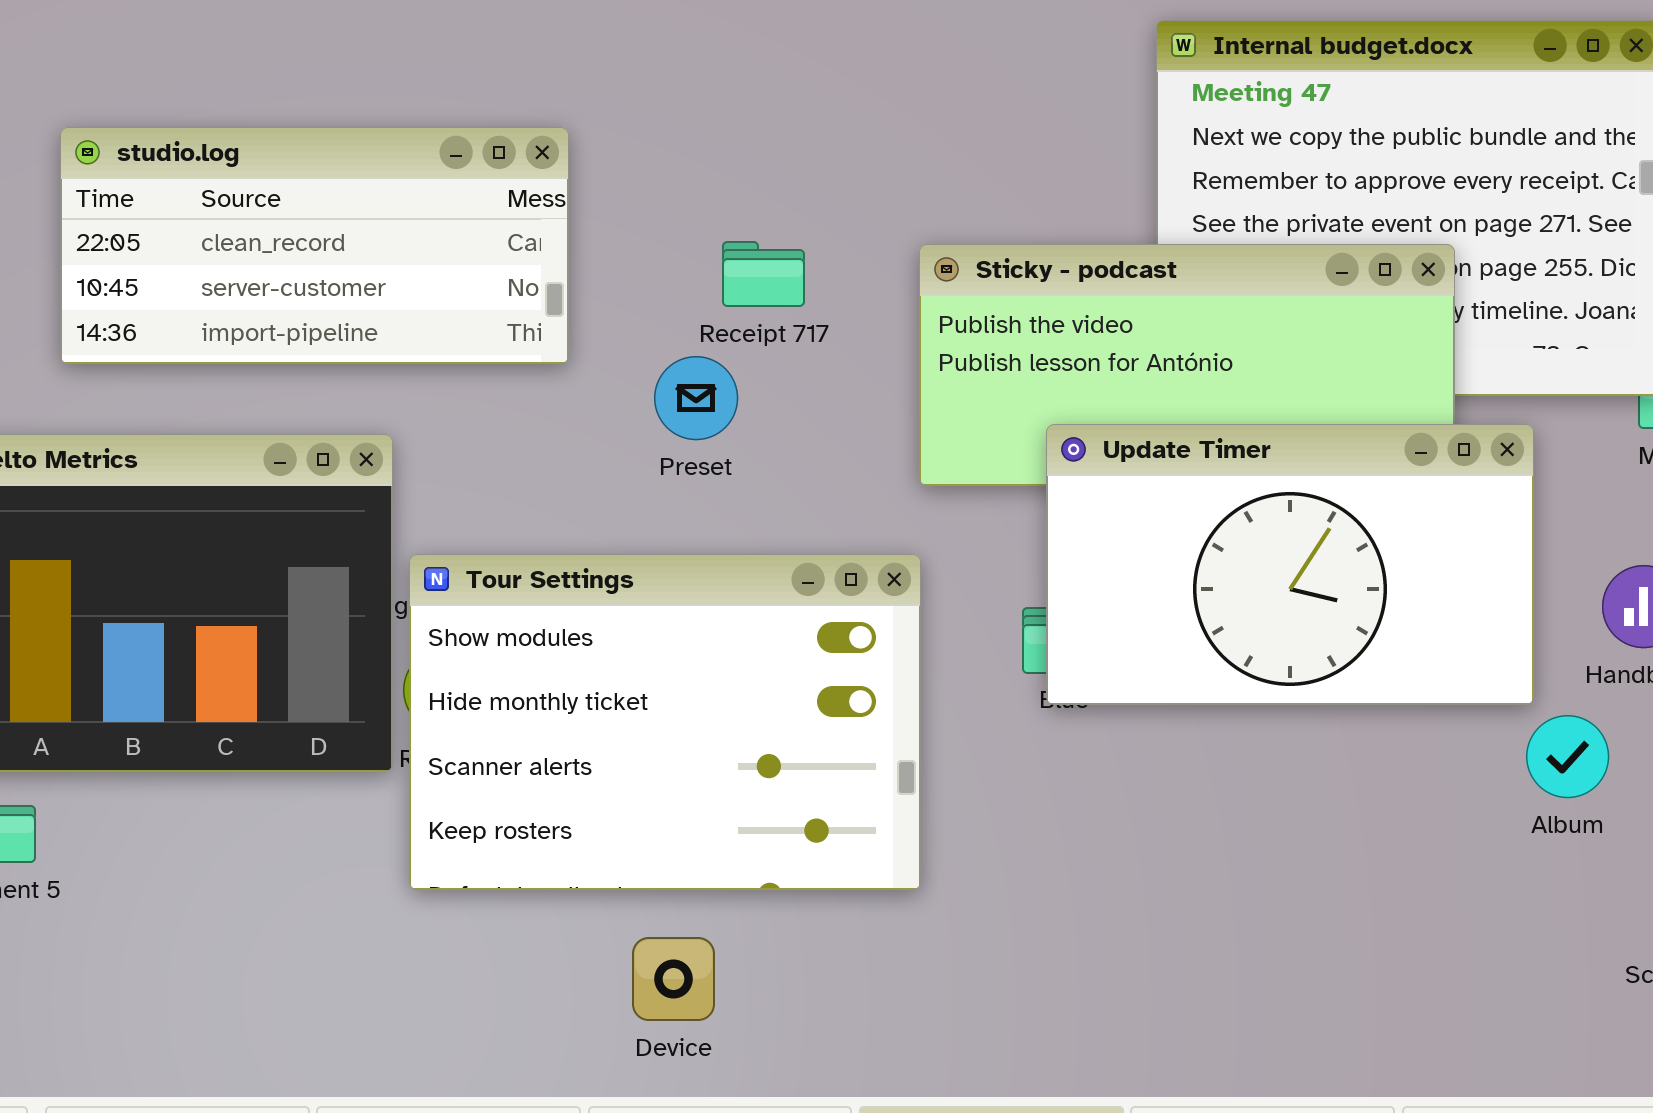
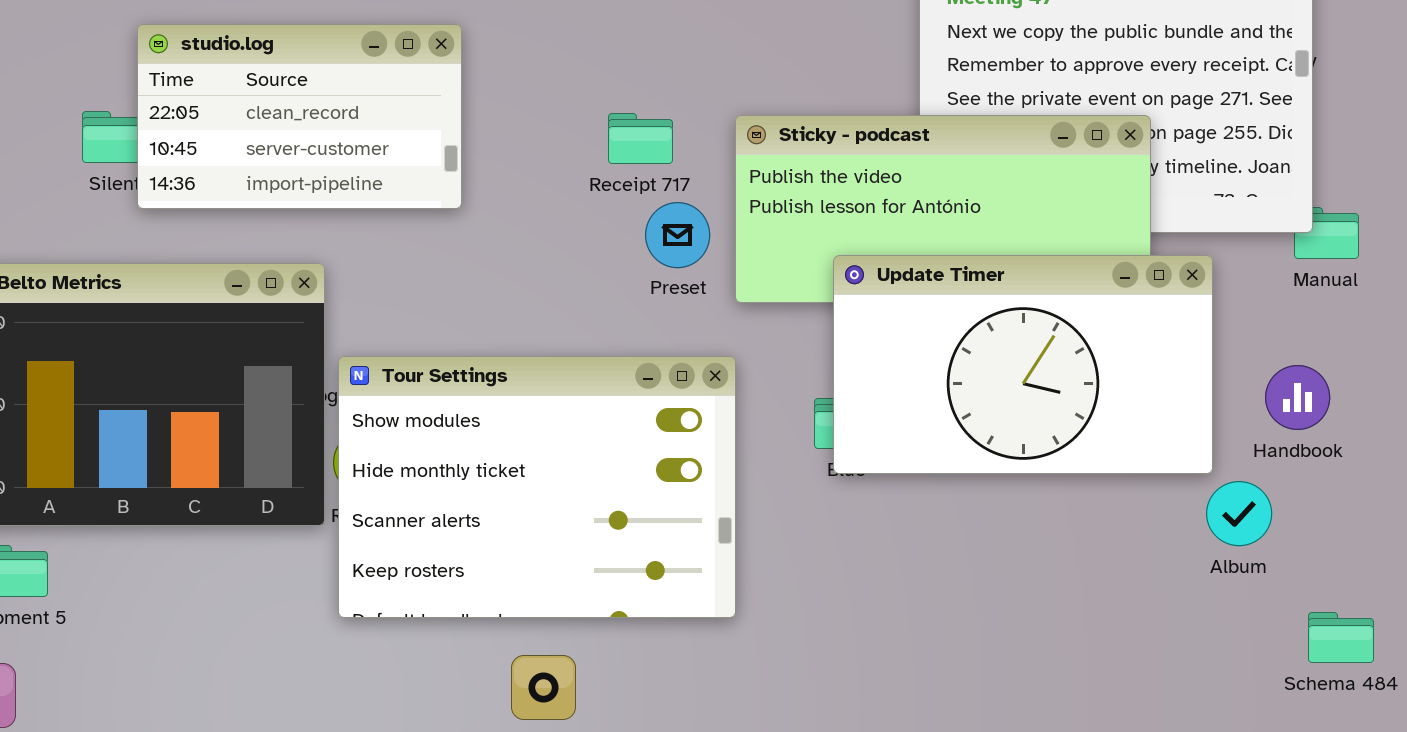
studio.log: [60,127,569,364] -> [137,24,462,209], resized
Receipt 717: [722,241,805,307] -> [608,113,673,164], moved
Preset: [654,356,738,440] -> [645,202,710,268], moved

